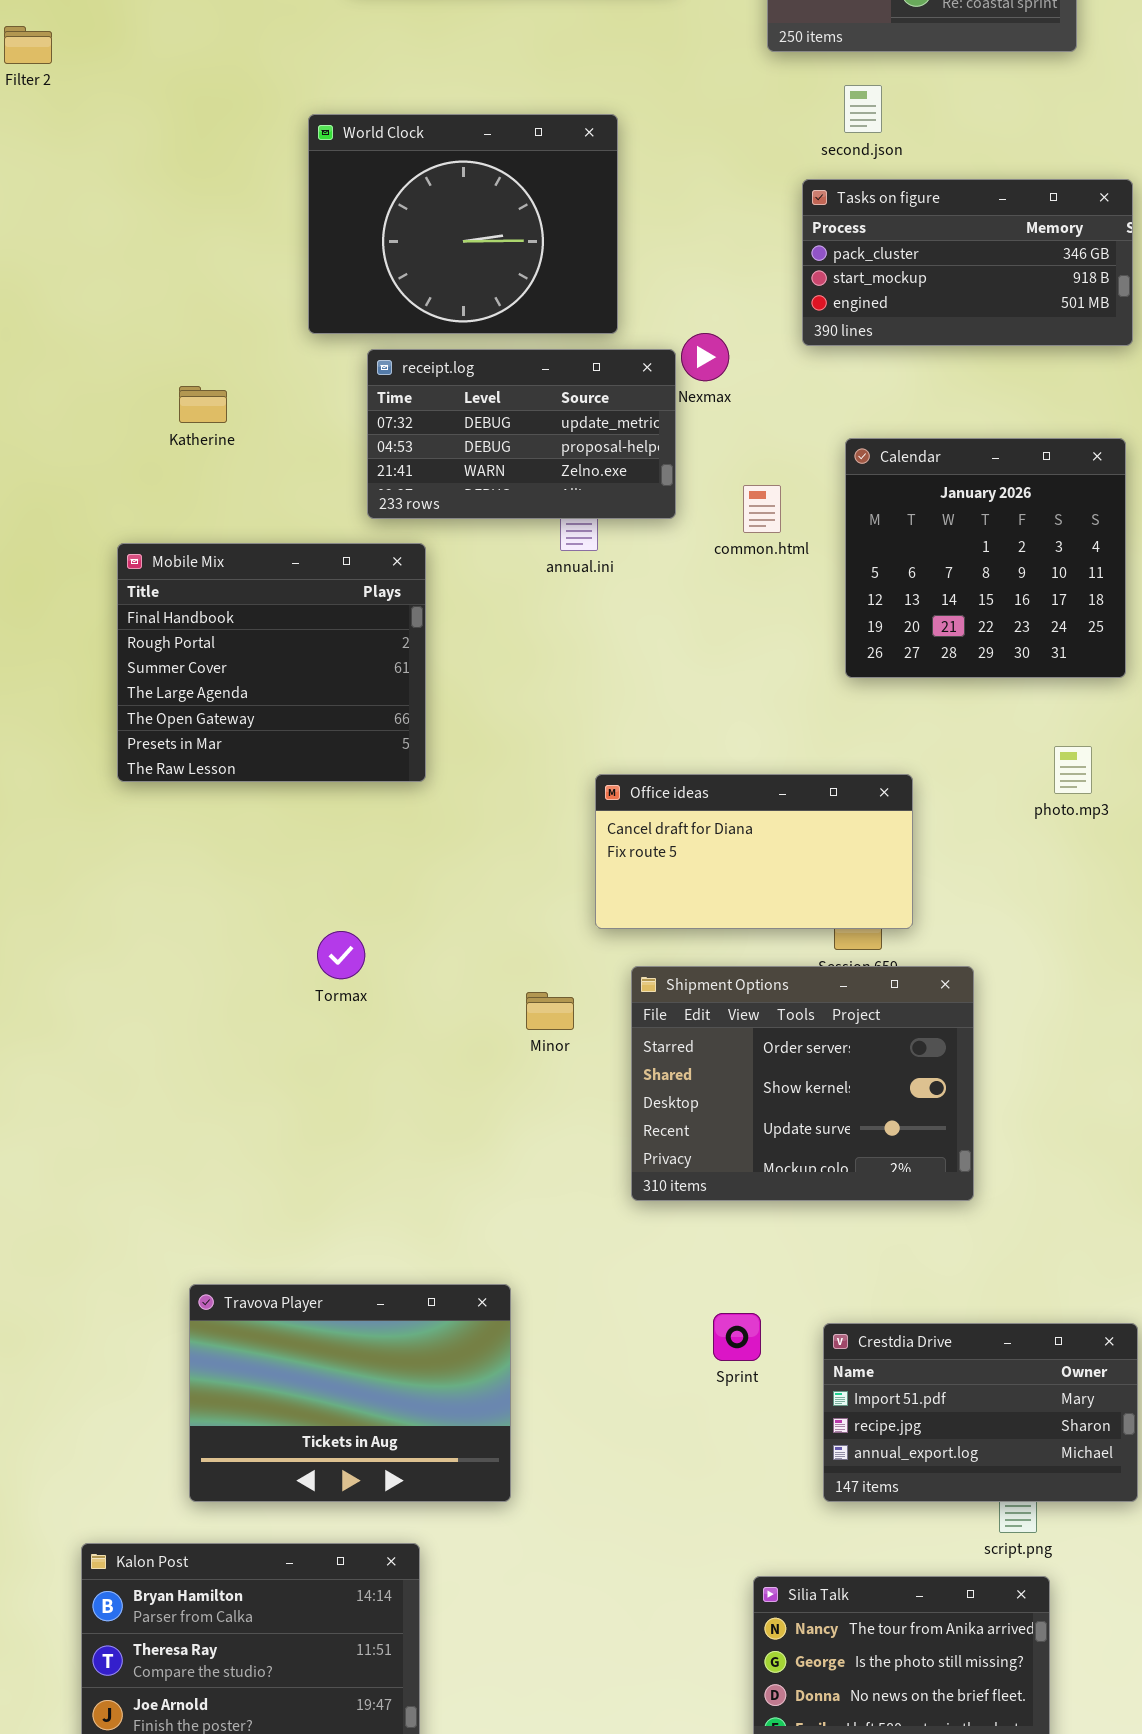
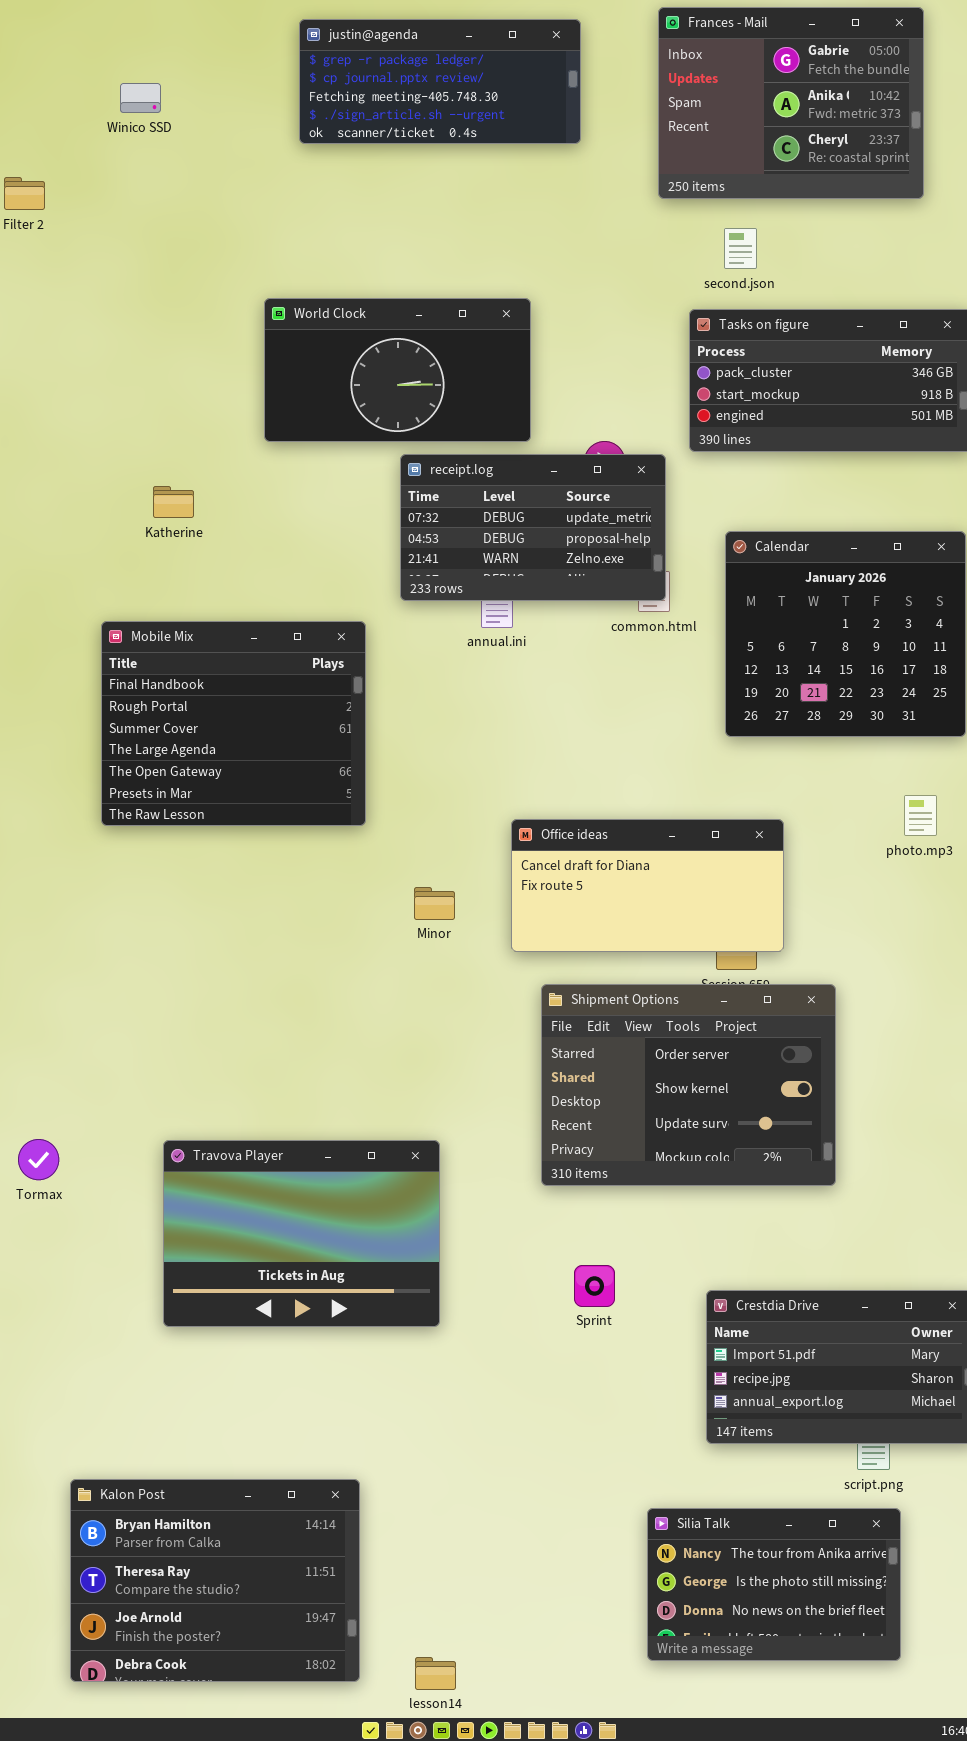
World Clock: [308,114,618,334] -> [264,298,531,442], resized
receipt.log: [367,349,676,519] -> [400,454,666,601], moved
Tormax: [317,931,365,979] -> [18,1139,59,1180], moved
Minor: [526,992,574,1030] -> [414,887,455,920], moved
Travova Player: [189,1284,511,1502] -> [163,1140,440,1327], moved
Sprint: [713,1313,761,1361] -> [574,1265,615,1307], moved

